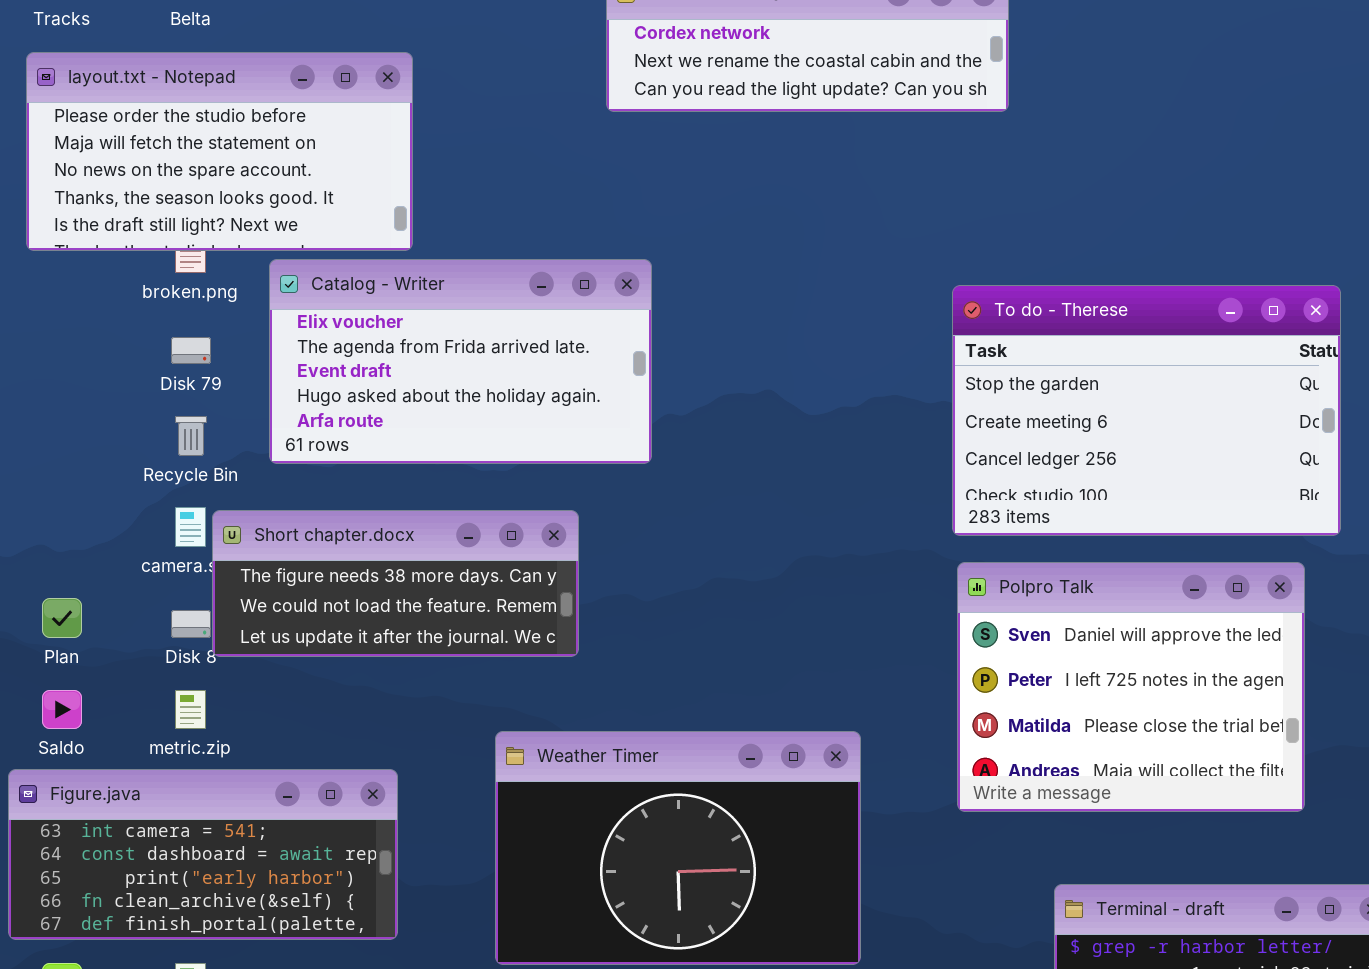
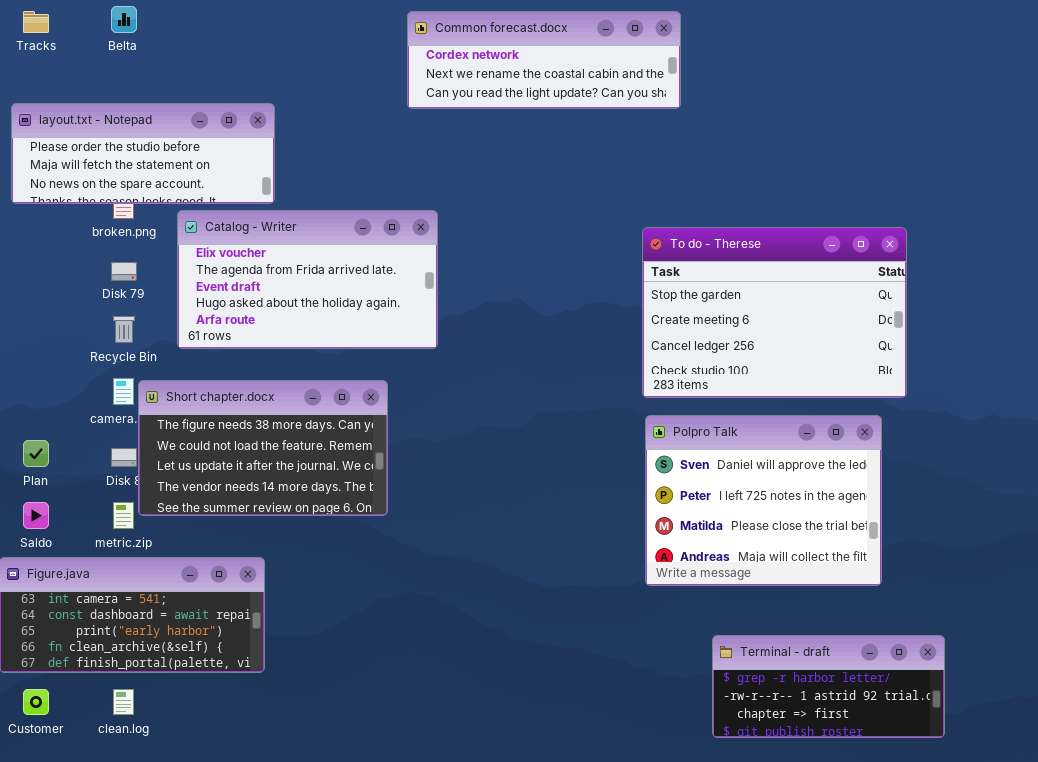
layout.txt - Notepad: [26,52,413,251] -> [11,103,275,204], resized
Short chapter.docx: [212,510,579,657] -> [138,380,388,516], resized
Weather Timer: [495,731,861,965] -> none, closed

